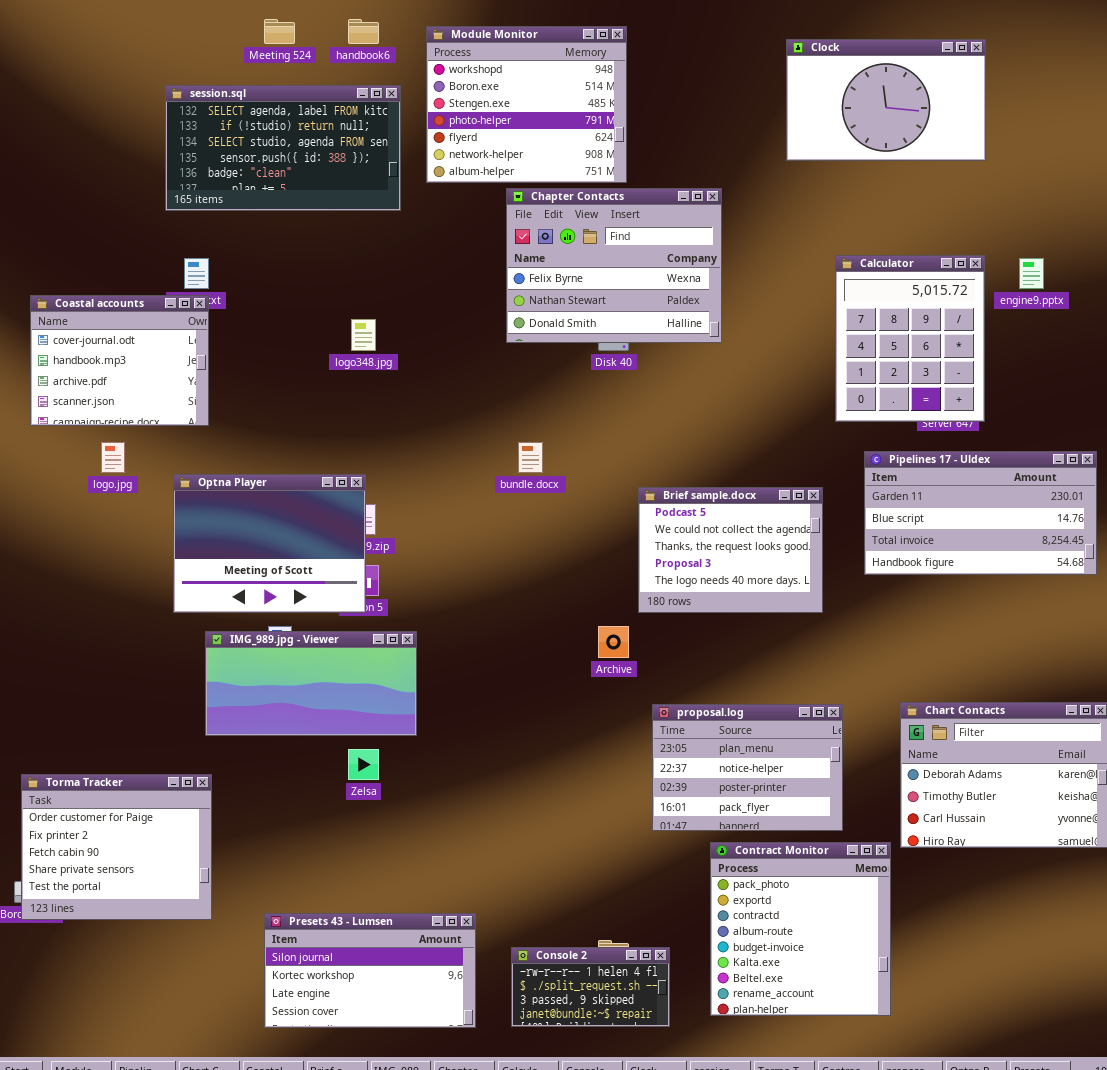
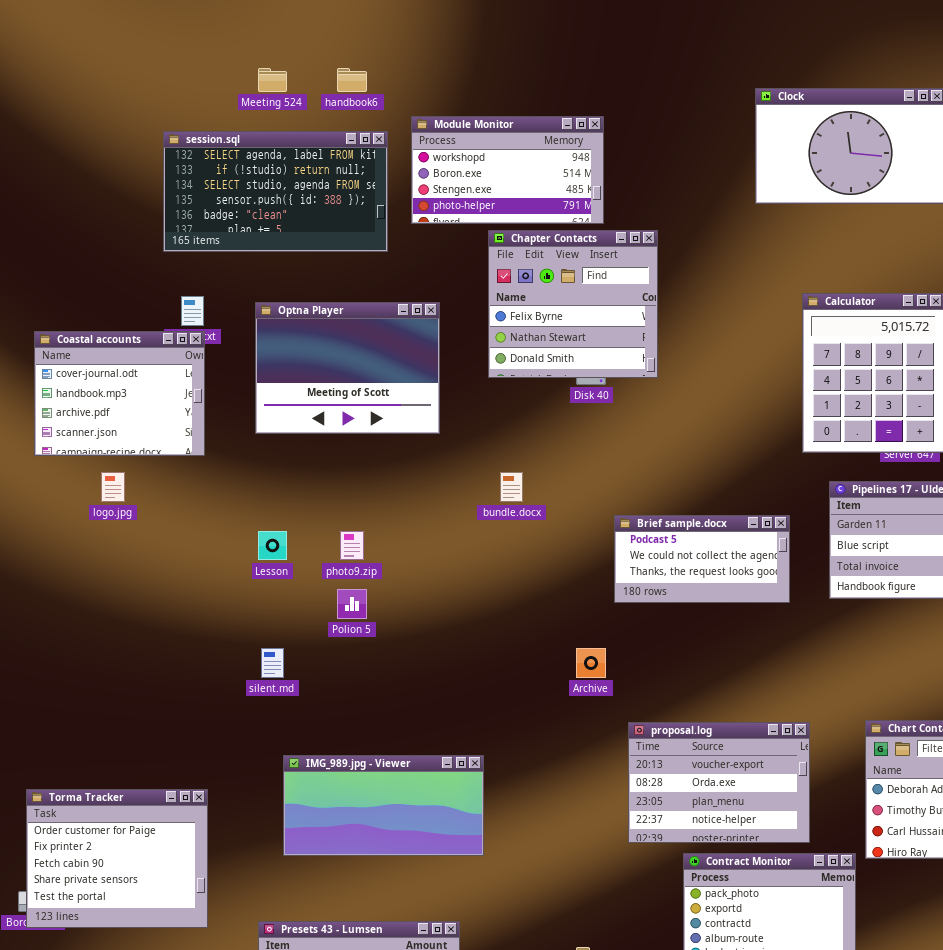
Module Monitor: [426,26,627,183] -> [411,116,604,224], resized
Chapter Contacts: [506,188,722,343] -> [488,230,658,378], resized
Optna Player: [173,474,366,613] -> [255,302,440,434], moved
Brief sample.docx: [638,487,823,613] -> [614,515,790,603], resized
IMG_989.jpg - Viewer: [205,631,417,736] -> [283,755,484,856], moved
proposal.log: [652,704,843,831] -> [628,722,810,843], scrolled up 2 rows

